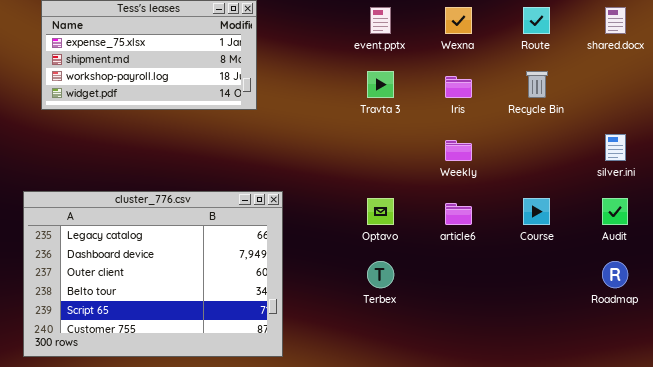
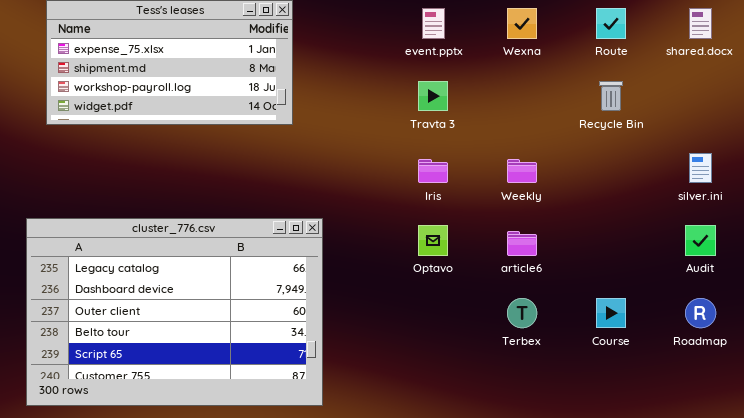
Iris: [445,76,472,98] -> [418,159,448,183], moved
Course: [523,198,550,225] -> [596,298,626,328], moved
Terbex: [367,261,394,288] -> [507,298,537,328], moved

